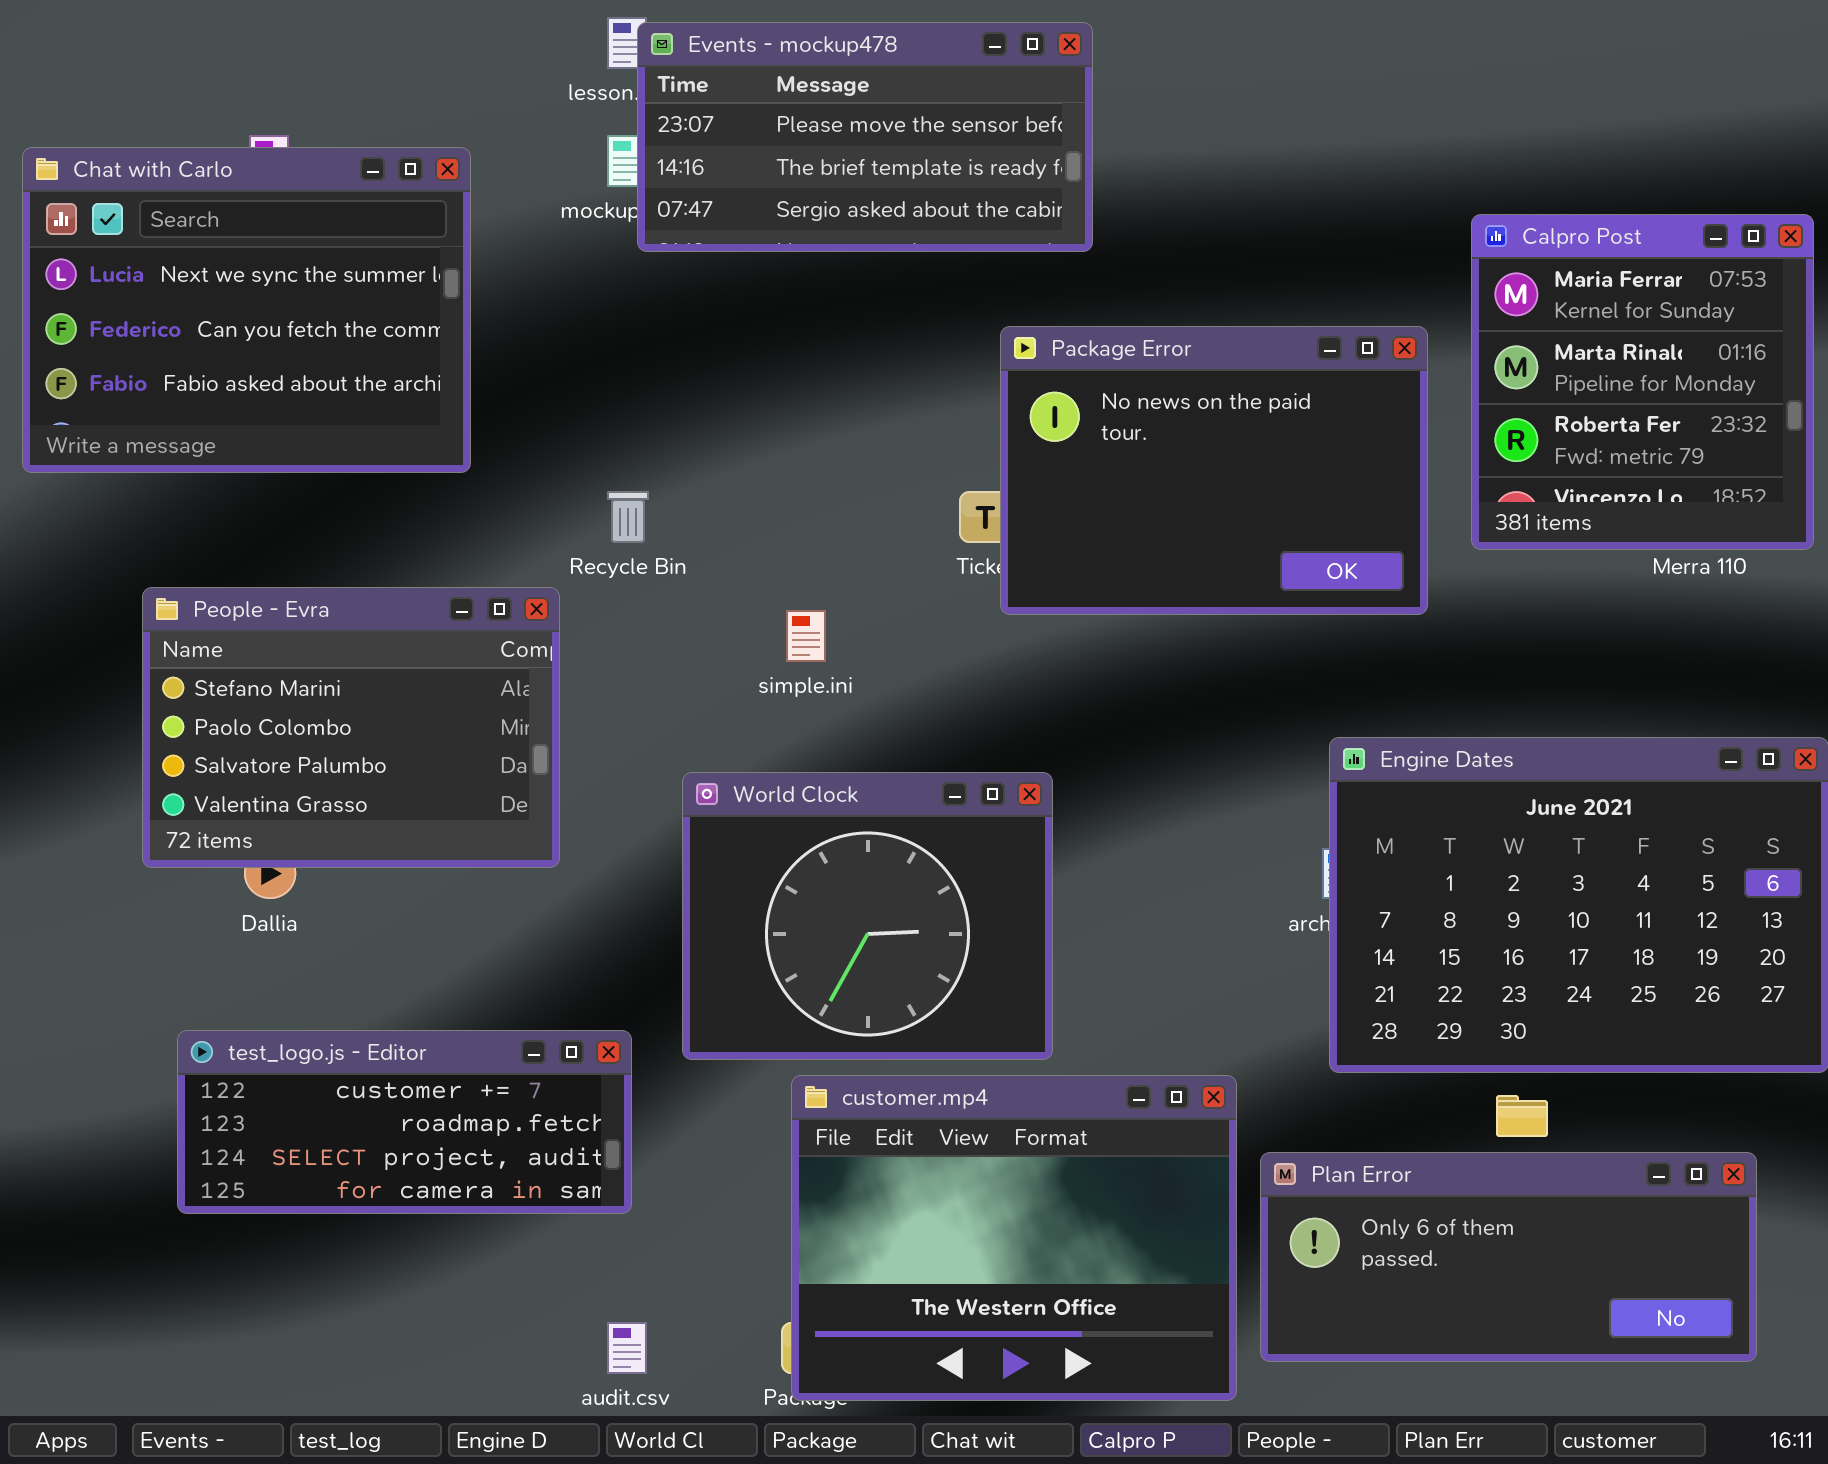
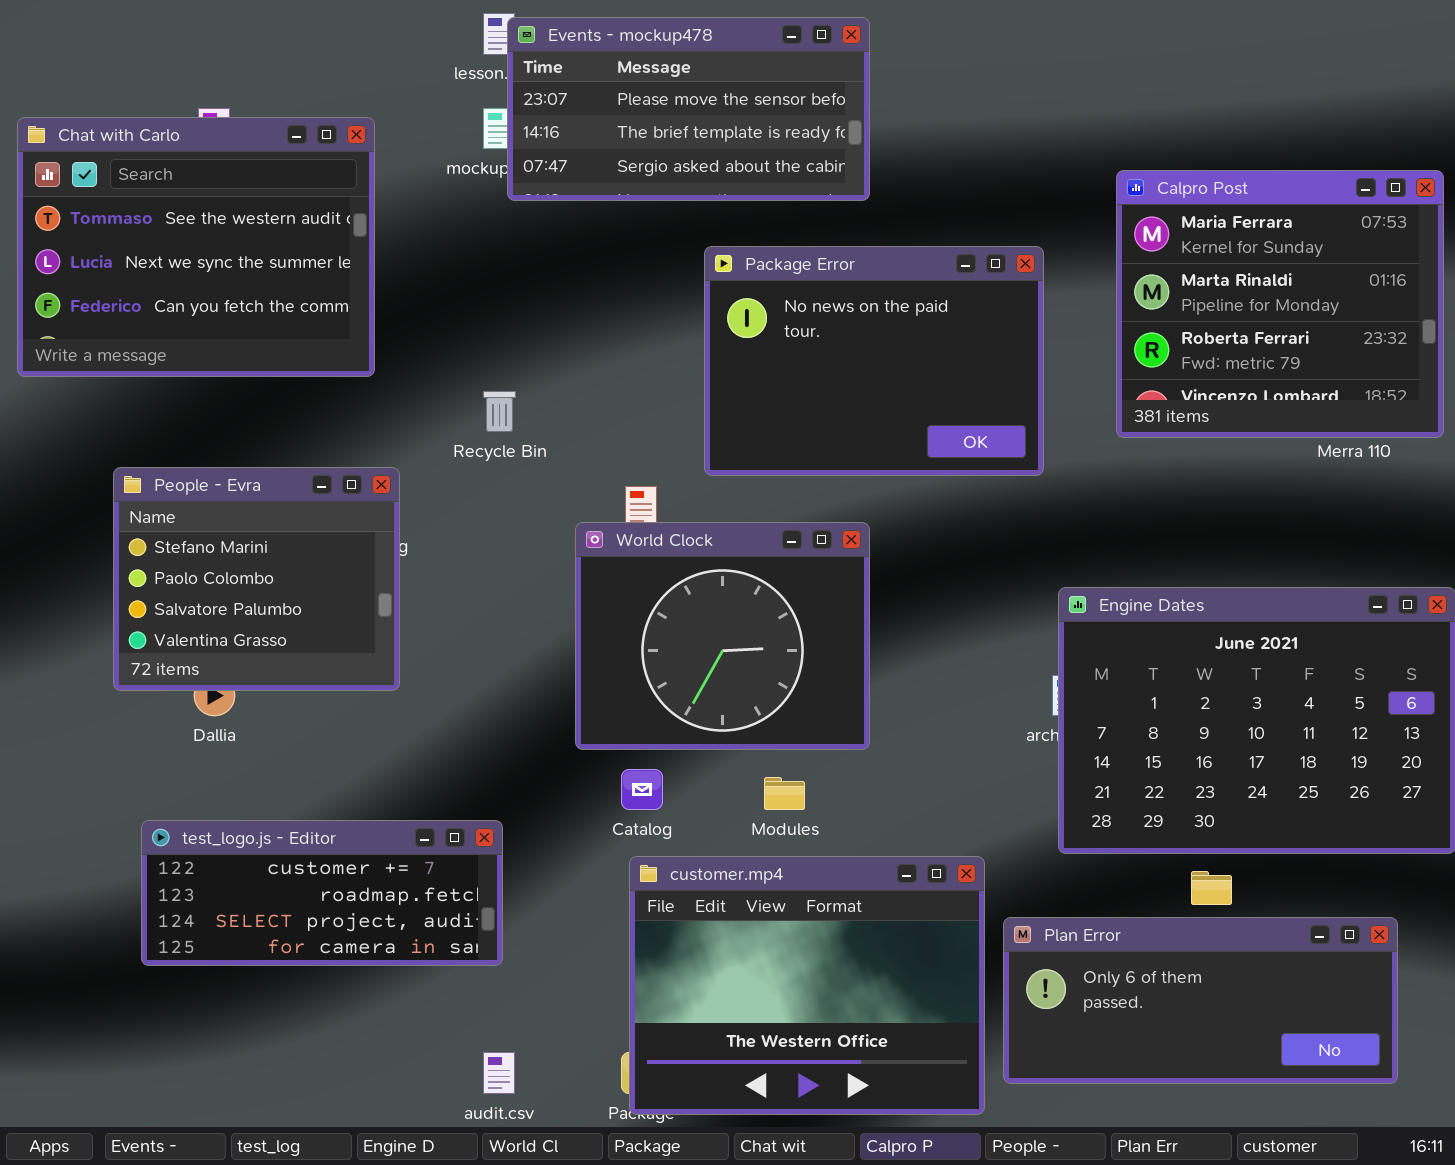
Chat with Carlo: [22,147,471,473] -> [17,117,375,377], scrolled up 1 row
Calpro Post: [1471,214,1814,550] -> [1116,170,1444,438], resized
Package Error: [1000,326,1428,615] -> [704,246,1044,476], moved
People - Evra: [142,587,560,868] -> [113,467,400,691], resized
World Clock: [682,772,1053,1060] -> [575,522,870,750], moved

